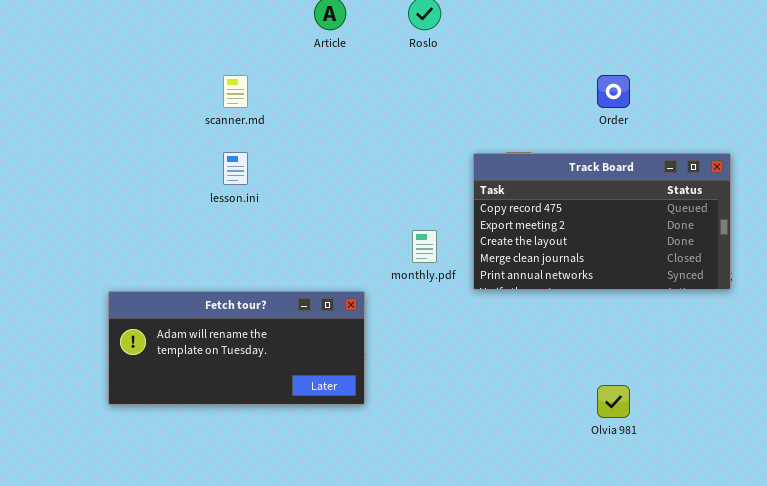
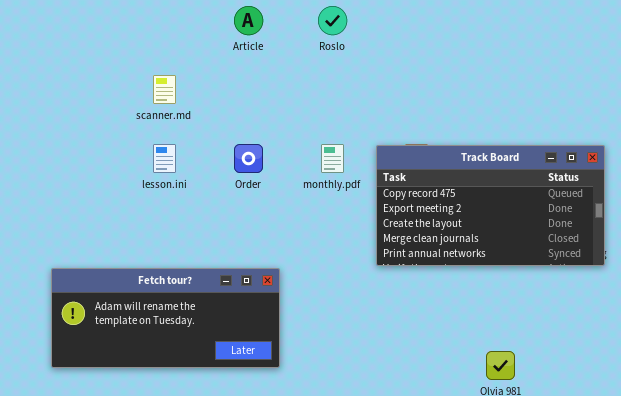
Order: [597,75,630,108] -> [234,144,263,173], moved
monthly.pdf: [412,230,437,263] -> [321,144,344,173], moved

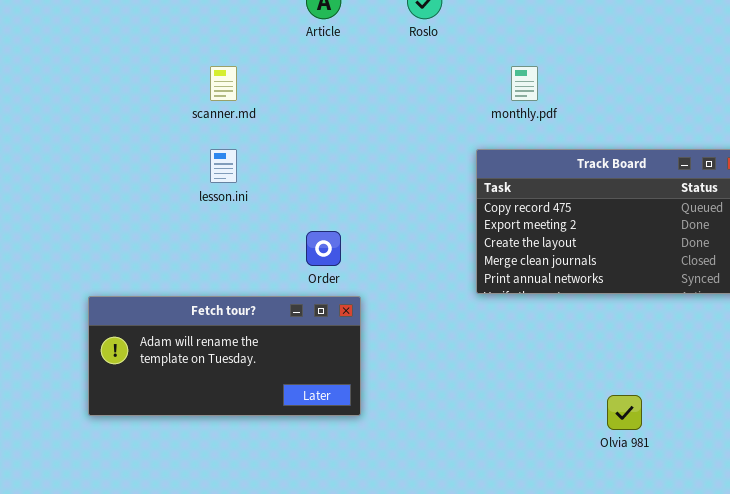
Order: [234,144,263,173] -> [306,231,341,266], moved
monthly.pdf: [321,144,344,173] -> [511,66,538,101], moved

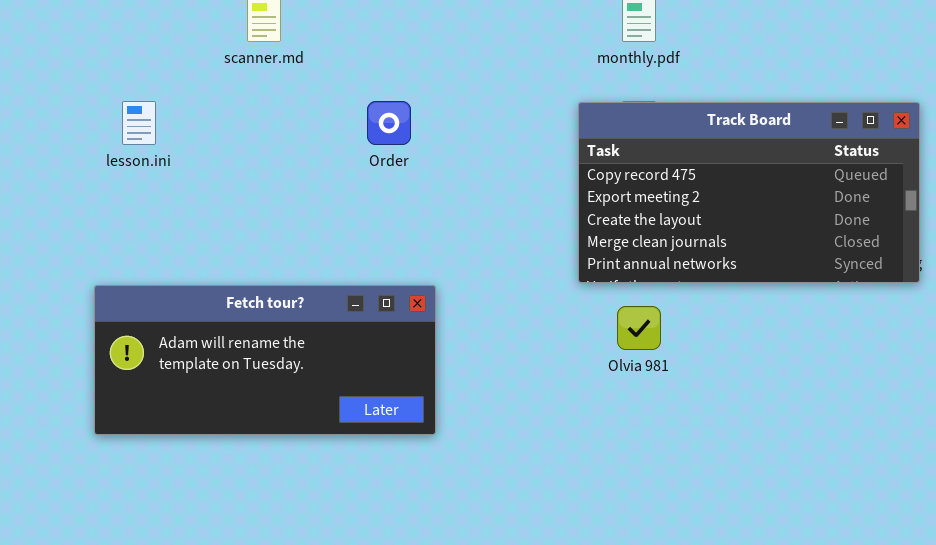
lesson.ini: [210,149,237,183] -> [122,101,156,145], moved
Order: [306,231,341,266] -> [367,101,411,145], moved
Olvia 981: [607,395,642,430] -> [617,306,661,350], moved

